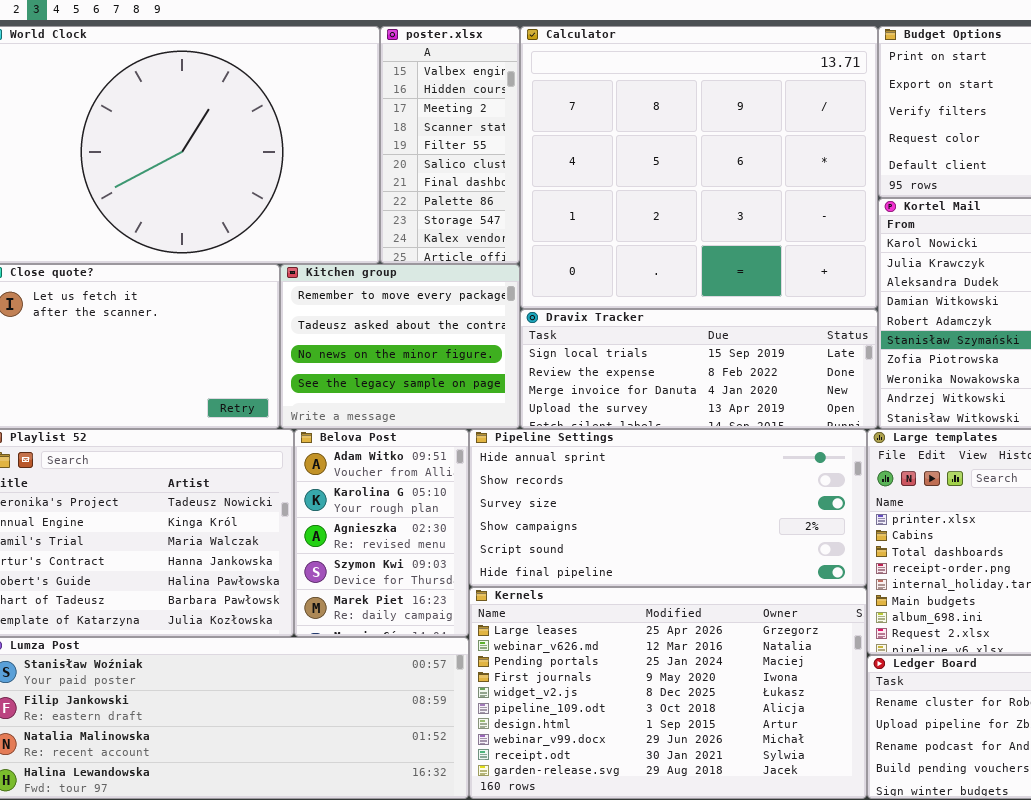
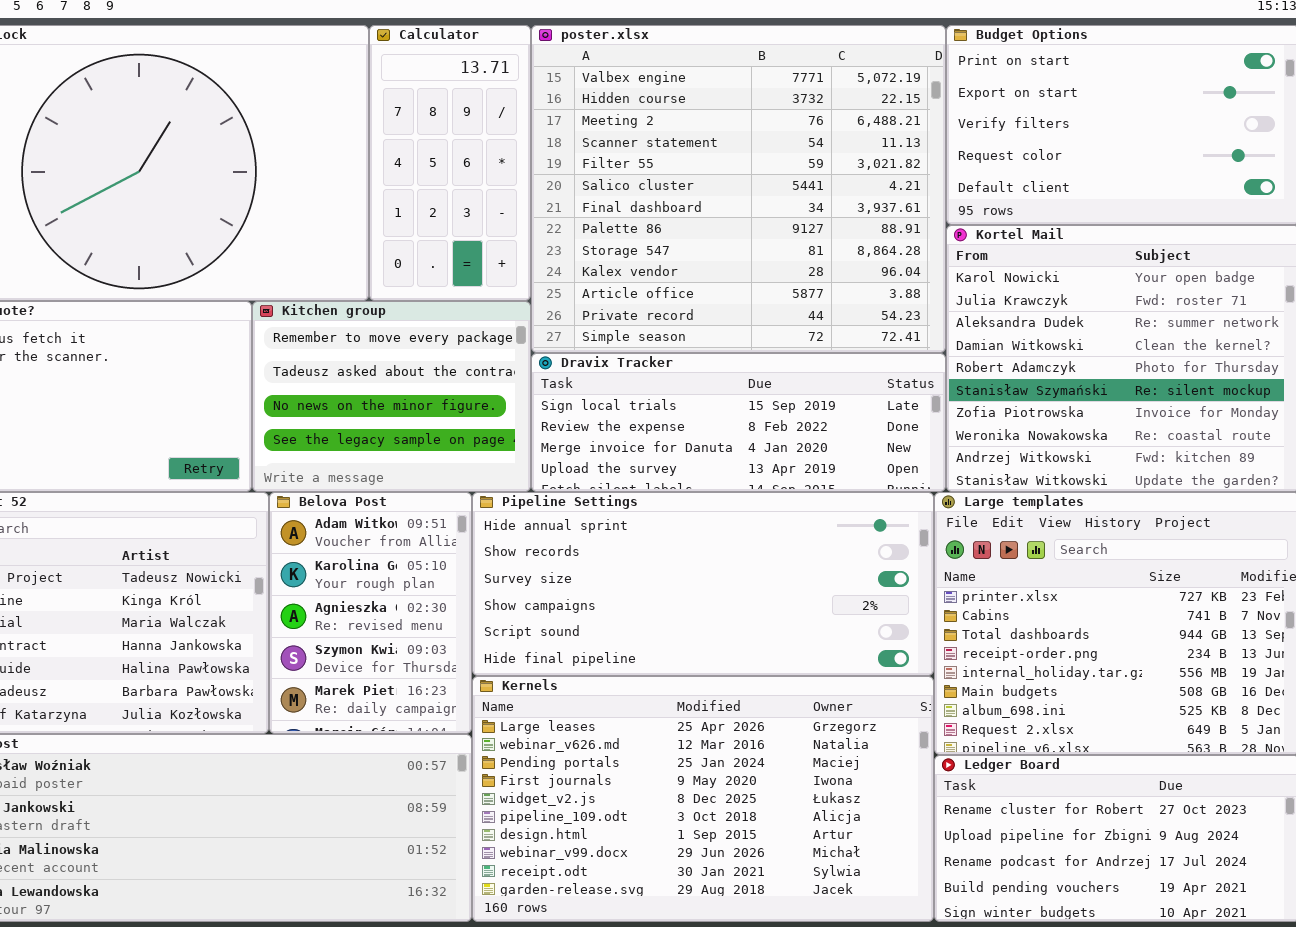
poster.xlsx: [380,26,520,264] -> [531,25,946,353], moved, resized
Calculator: [520,26,878,309] -> [369,25,531,301], moved, resized

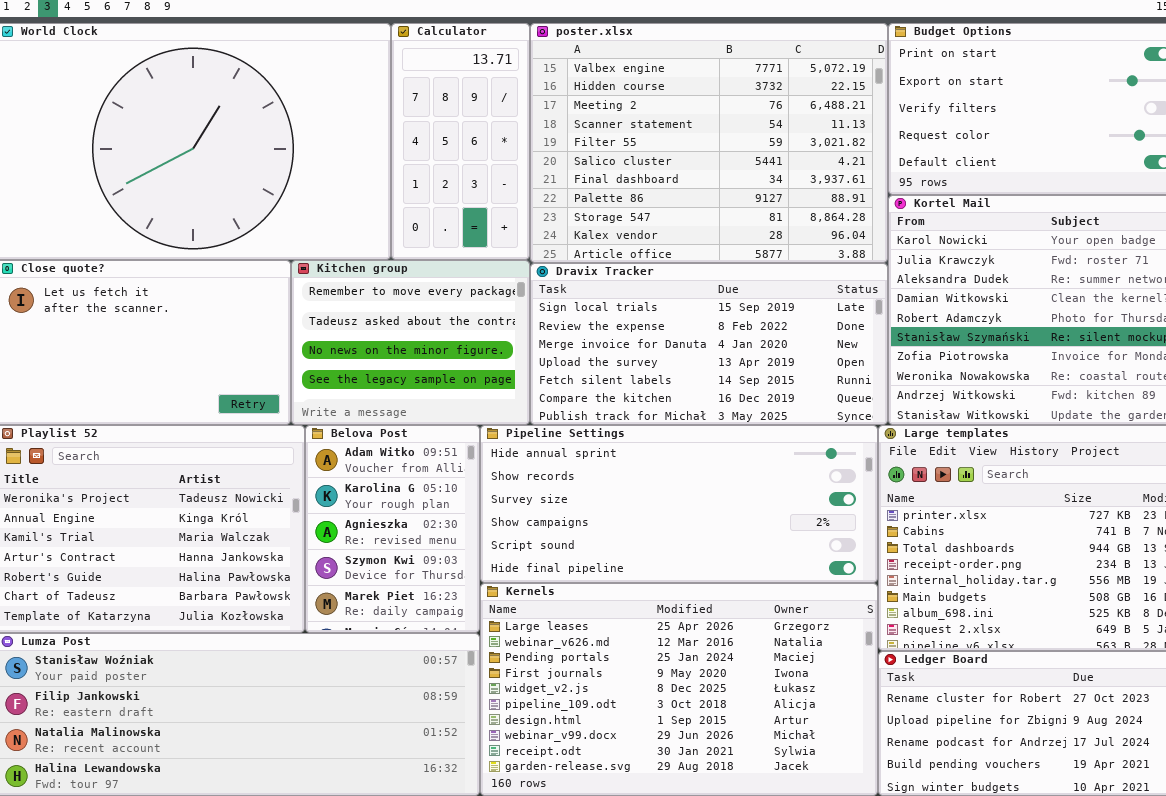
poster.xlsx: [531,25,946,353] -> [530,23,888,263], resized
Dravix Tracker: [531,353,946,492] -> [530,263,888,425], resized

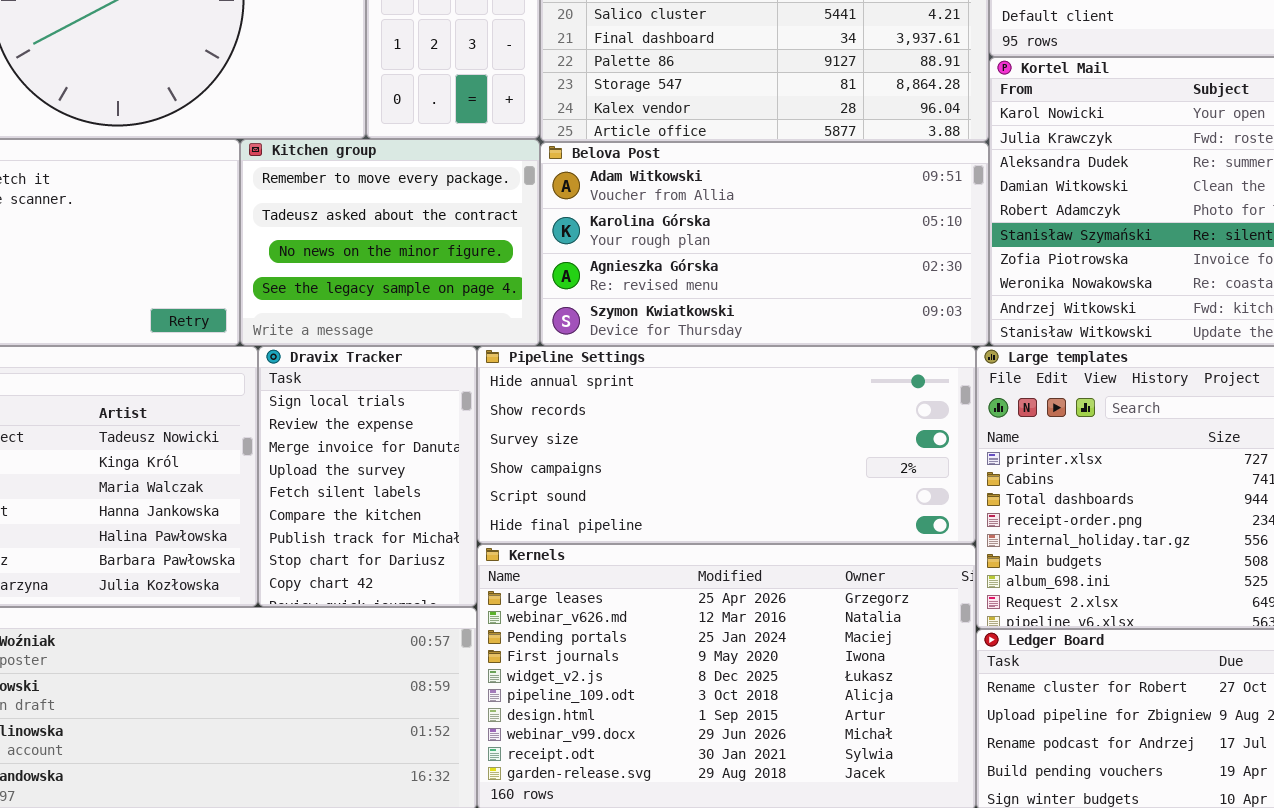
Dravix Tracker: [530,263,888,425] -> [258,346,477,607], moved, resized
Belova Post: [305,425,480,633] -> [540,142,989,346], moved, resized

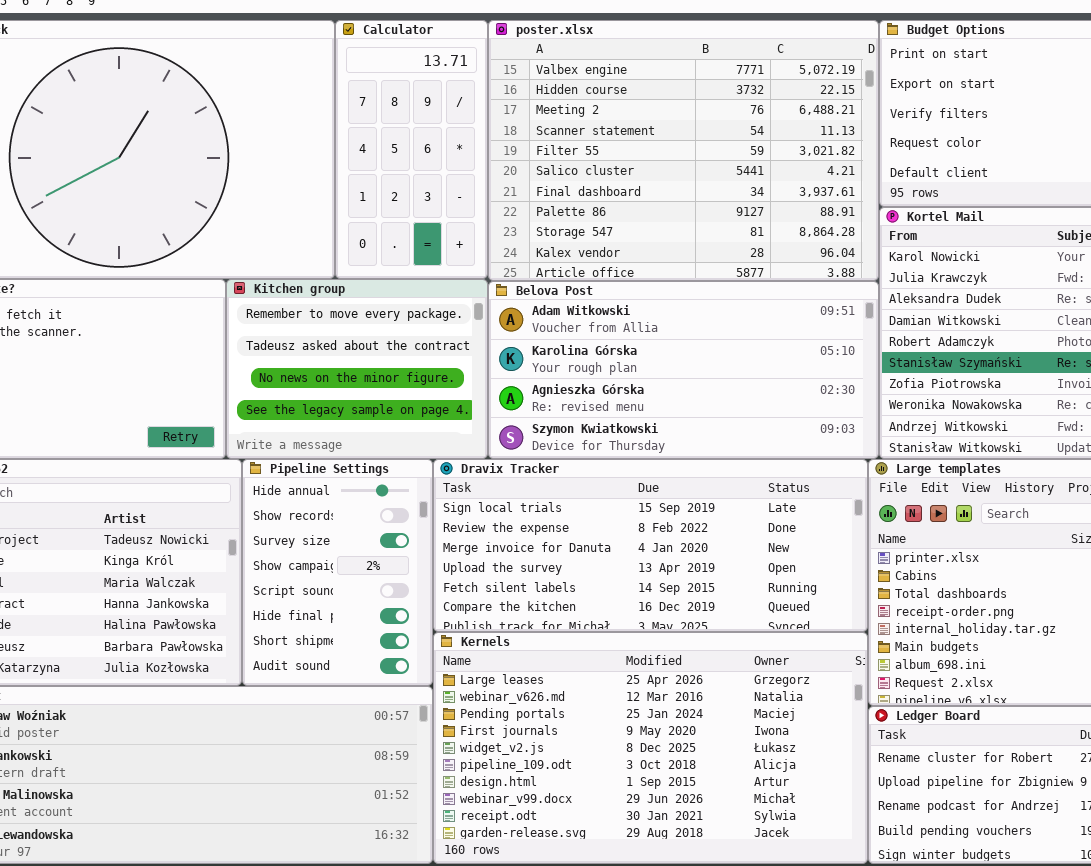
Dravix Tracker: [258,346,477,607] -> [433,459,868,632], moved, resized
Pipeline Settings: [477,346,976,544] -> [242,459,433,686], moved, resized

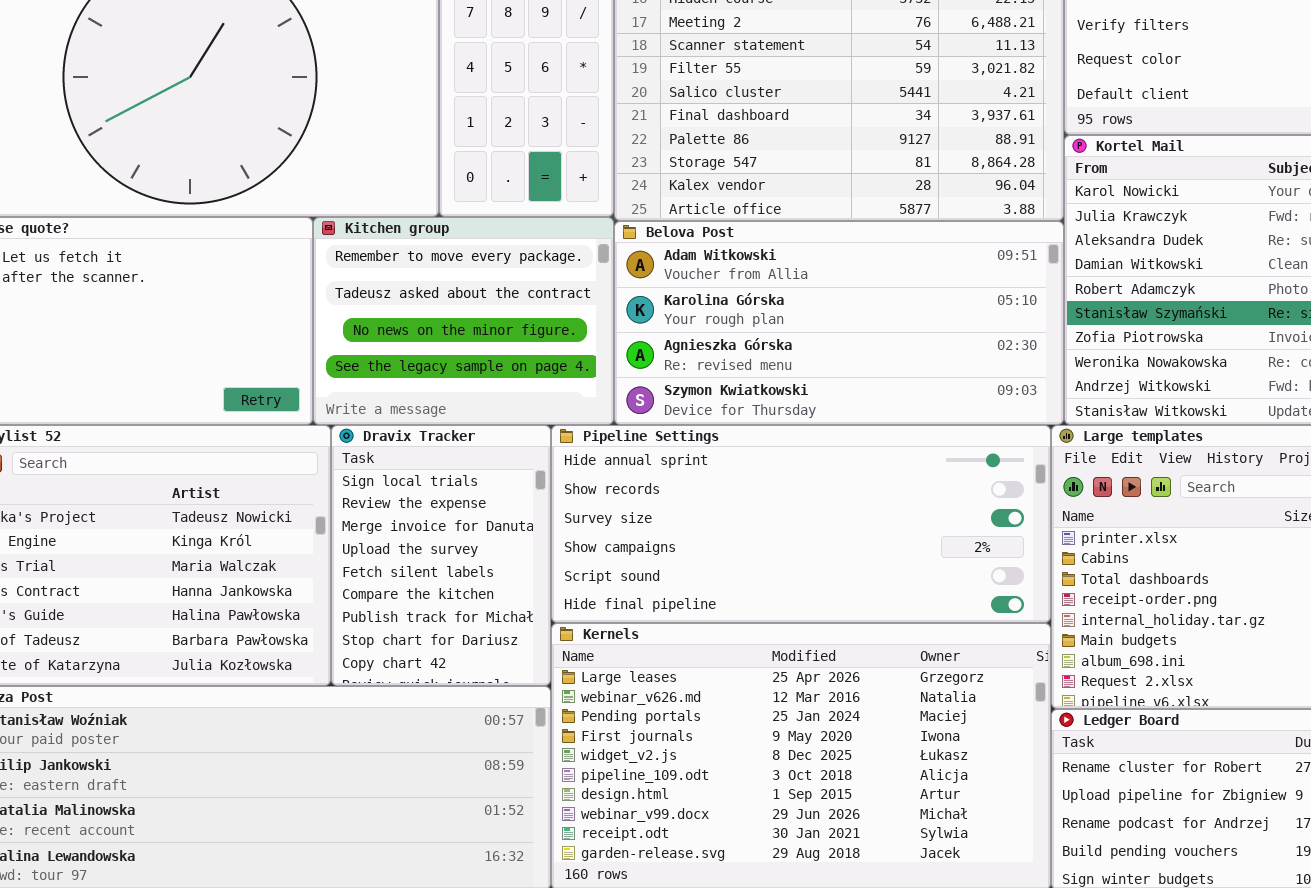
Pipeline Settings: [242,459,433,686] -> [551,425,1051,623], moved, resized
Dravix Tracker: [433,459,868,632] -> [331,425,551,686], moved, resized

